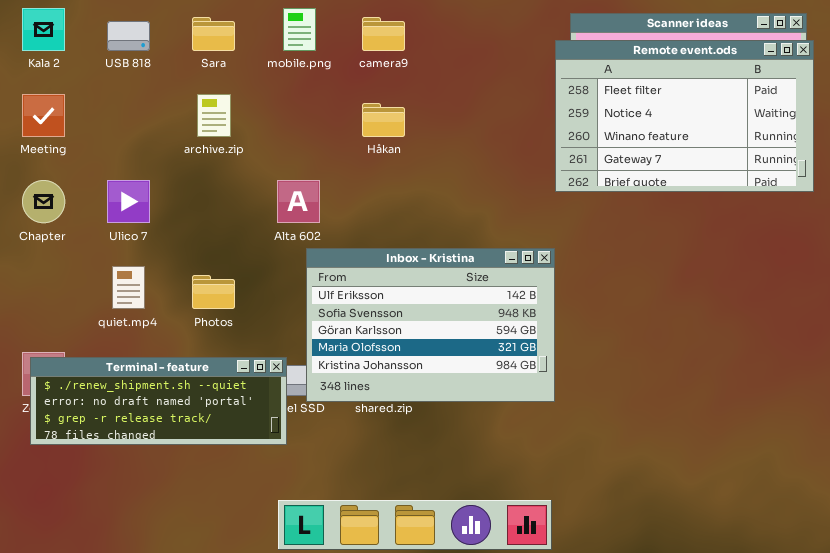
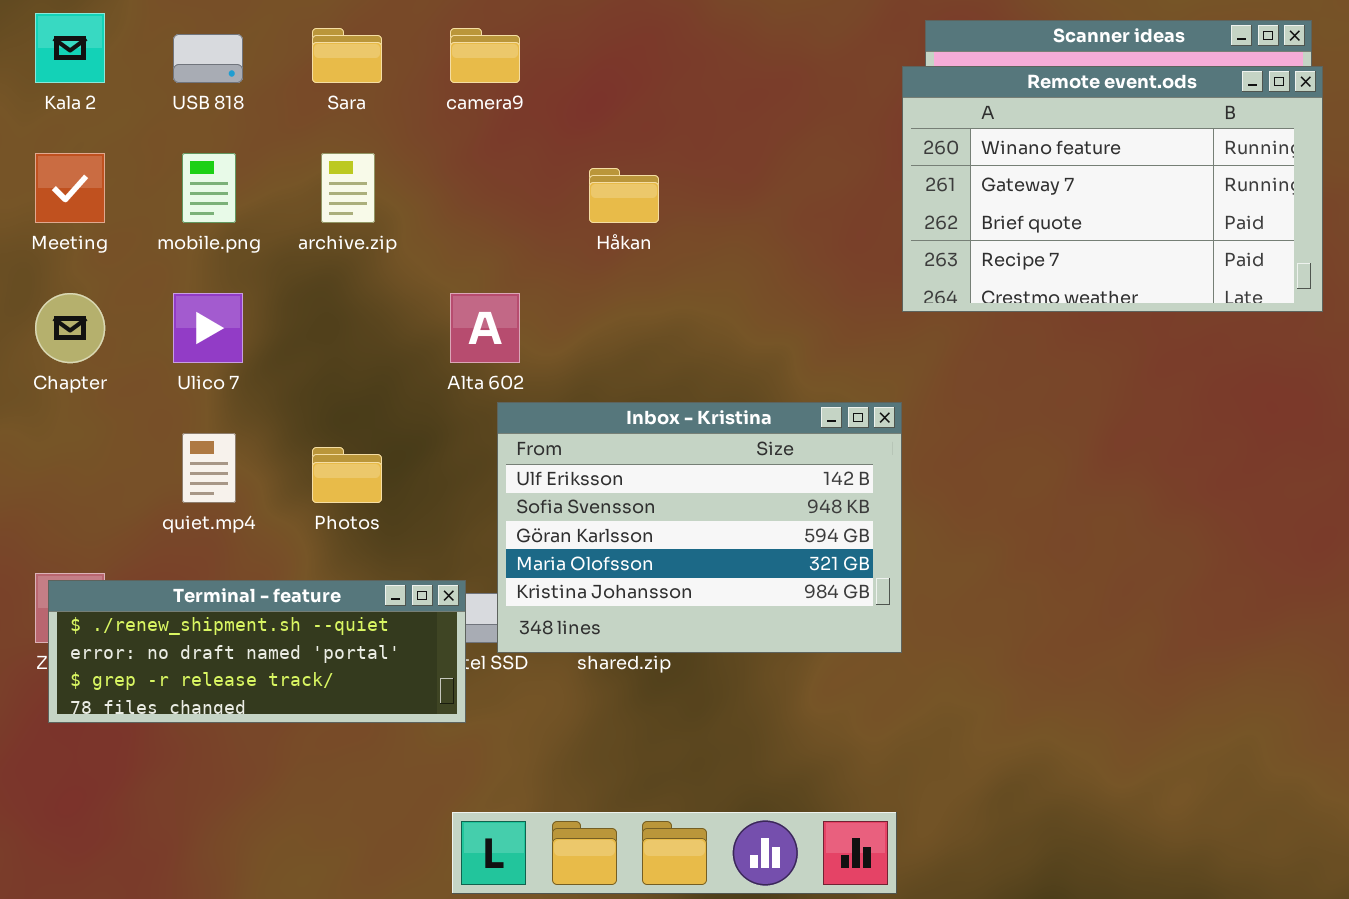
mobile.png: [283,8,316,51] -> [182,153,236,223], moved
camera9: [362,17,405,51] -> [450,28,520,83], moved
Remote event.ods: [555,40,814,192] -> [902,66,1323,312], scrolled down 2 rows

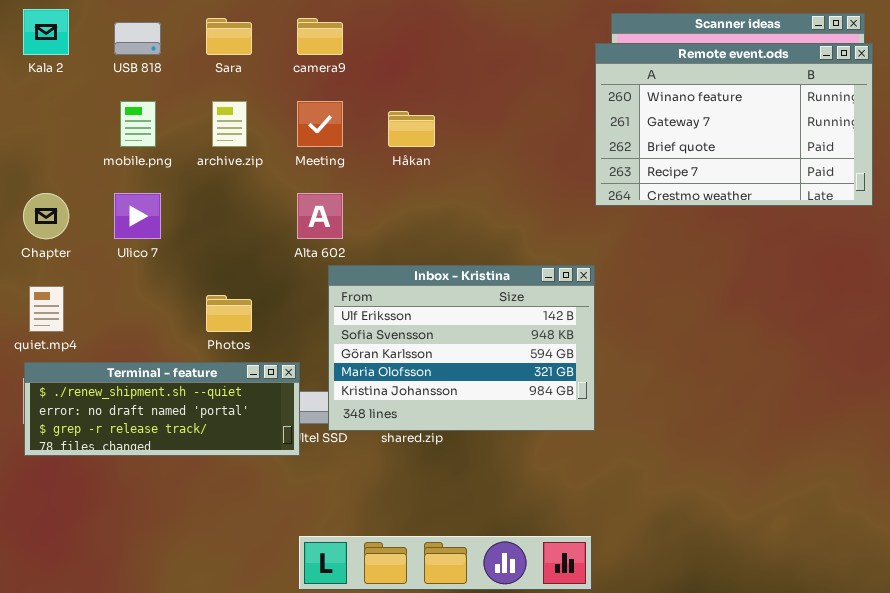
Meeting: [35,153,105,223] -> [297,101,343,147], moved
quiet.mp4: [182,433,236,503] -> [29,286,64,332], moved
Terminal - feature: [48,580,466,723] -> [24,362,300,456], moved

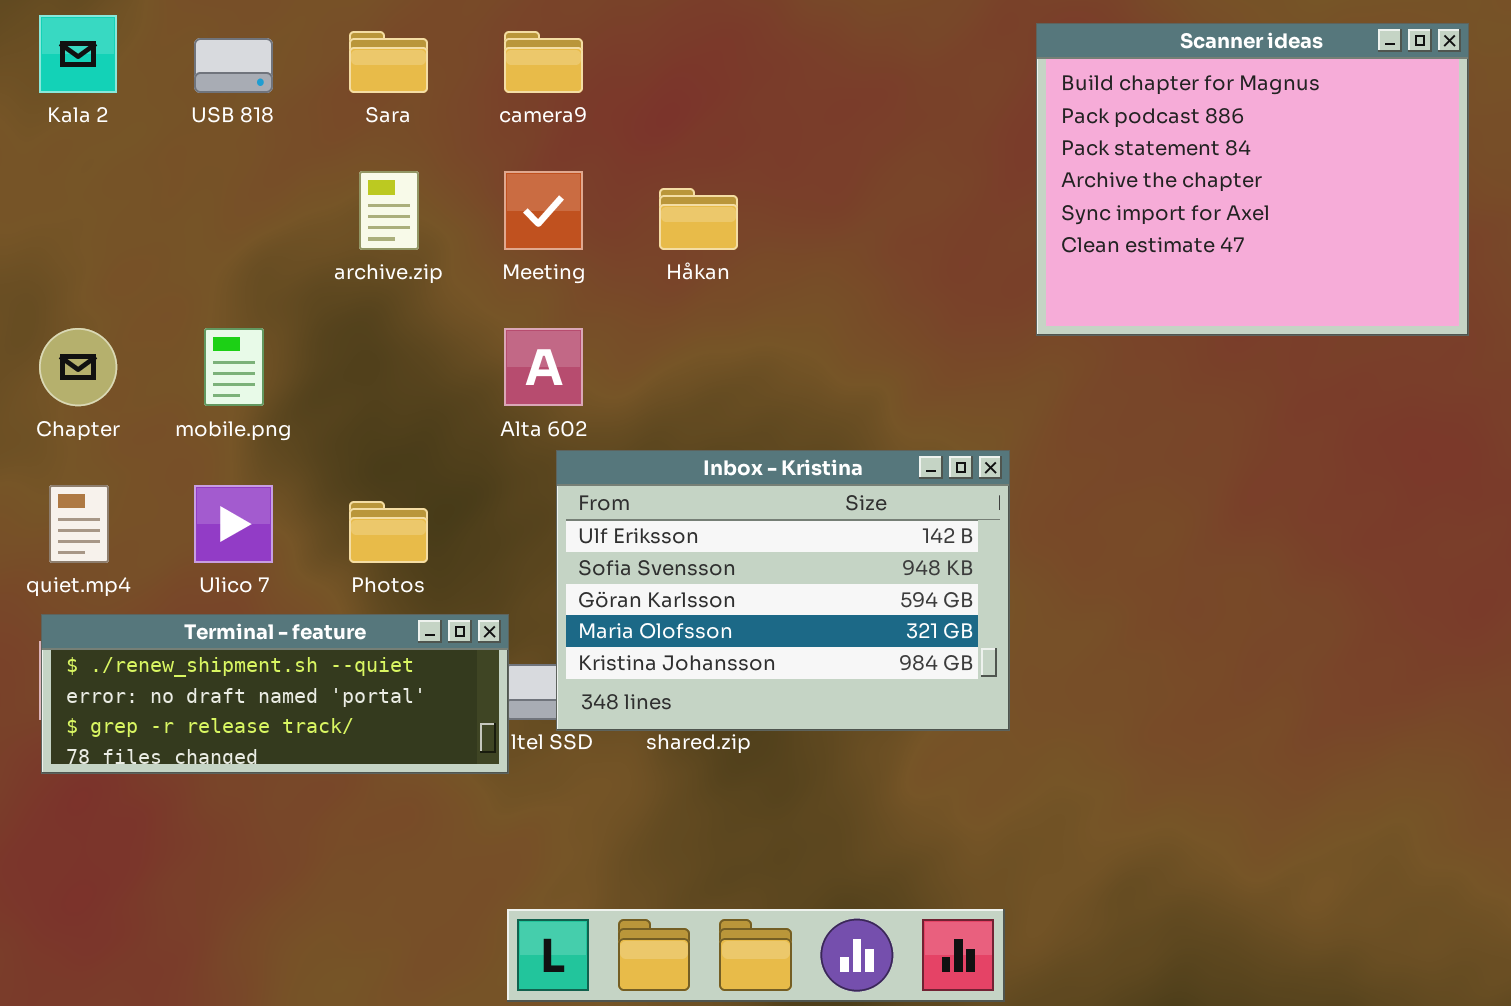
Remote event.ods: [595,43,873,206] -> none, closed
mobile.png: [120,101,156,147] -> [204,328,264,406], moved
Ulico 7: [114,193,161,239] -> [194,485,273,563], moved

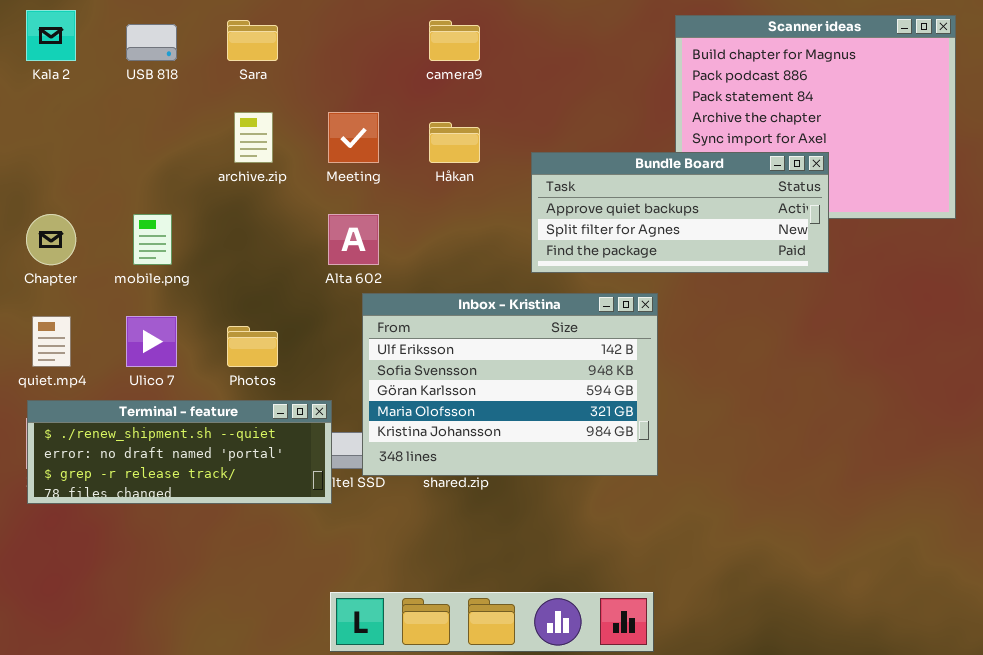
camera9: [504,31,583,93] -> [429,20,480,61], moved
Bundle Board: none -> [531,152,829,273], opened

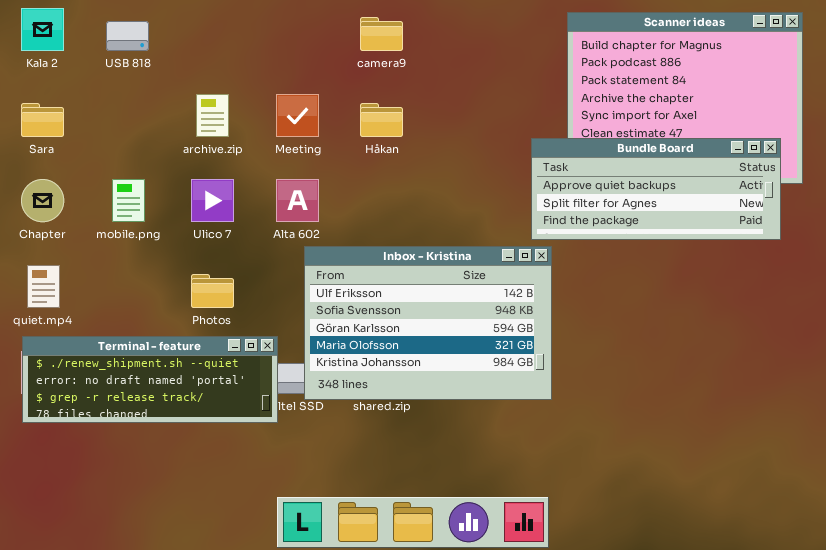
Sara: [227,20,278,61] -> [21,103,64,137], moved
Bundle Board: [531,152,829,273] -> [531,138,781,240], moved
Ulico 7: [126,316,177,367] -> [191,179,234,222], moved

